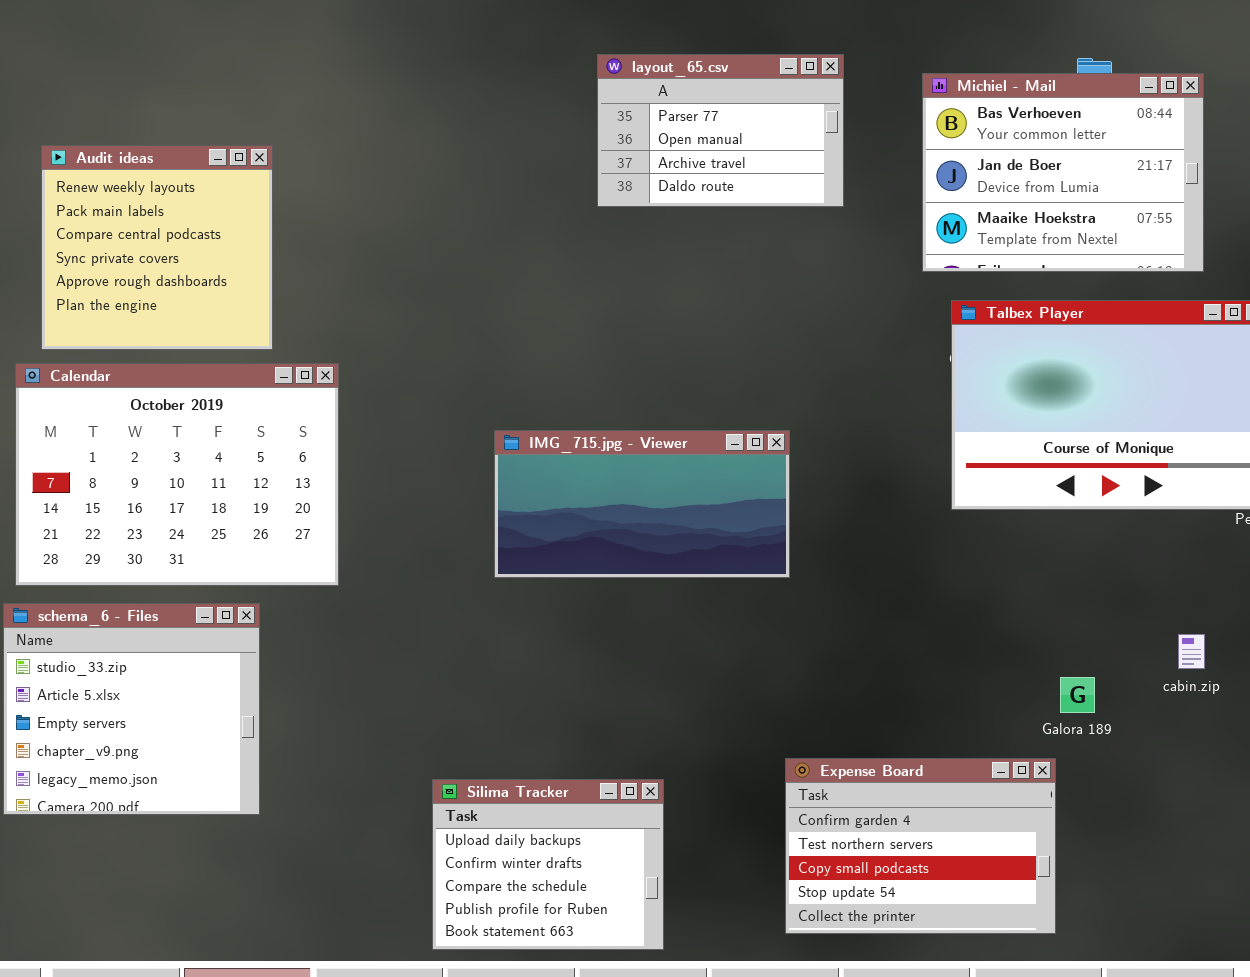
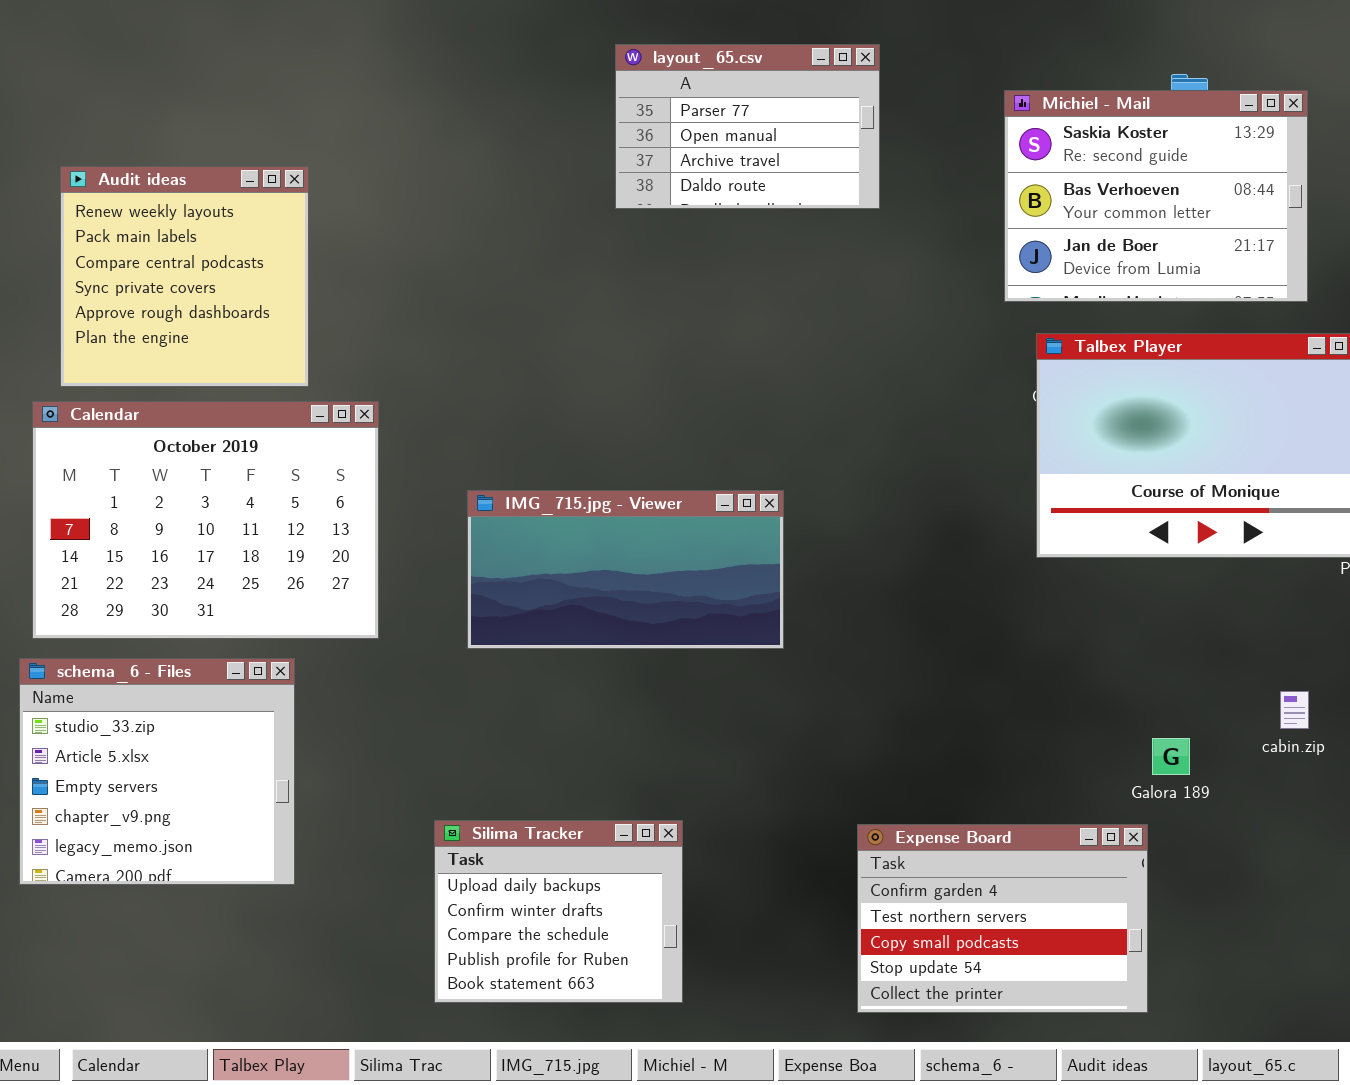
layout_65.csv: [597,54,844,207] -> [615,44,880,209], moved
Michiel - Mail: [922,73,1204,272] -> [1004,90,1308,302], scrolled up 1 row
IMG_715.jpg - Viewer: [494,430,790,578] -> [467,490,784,649], moved
Silima Tracker: [432,779,664,950] -> [434,820,683,1003], moved

